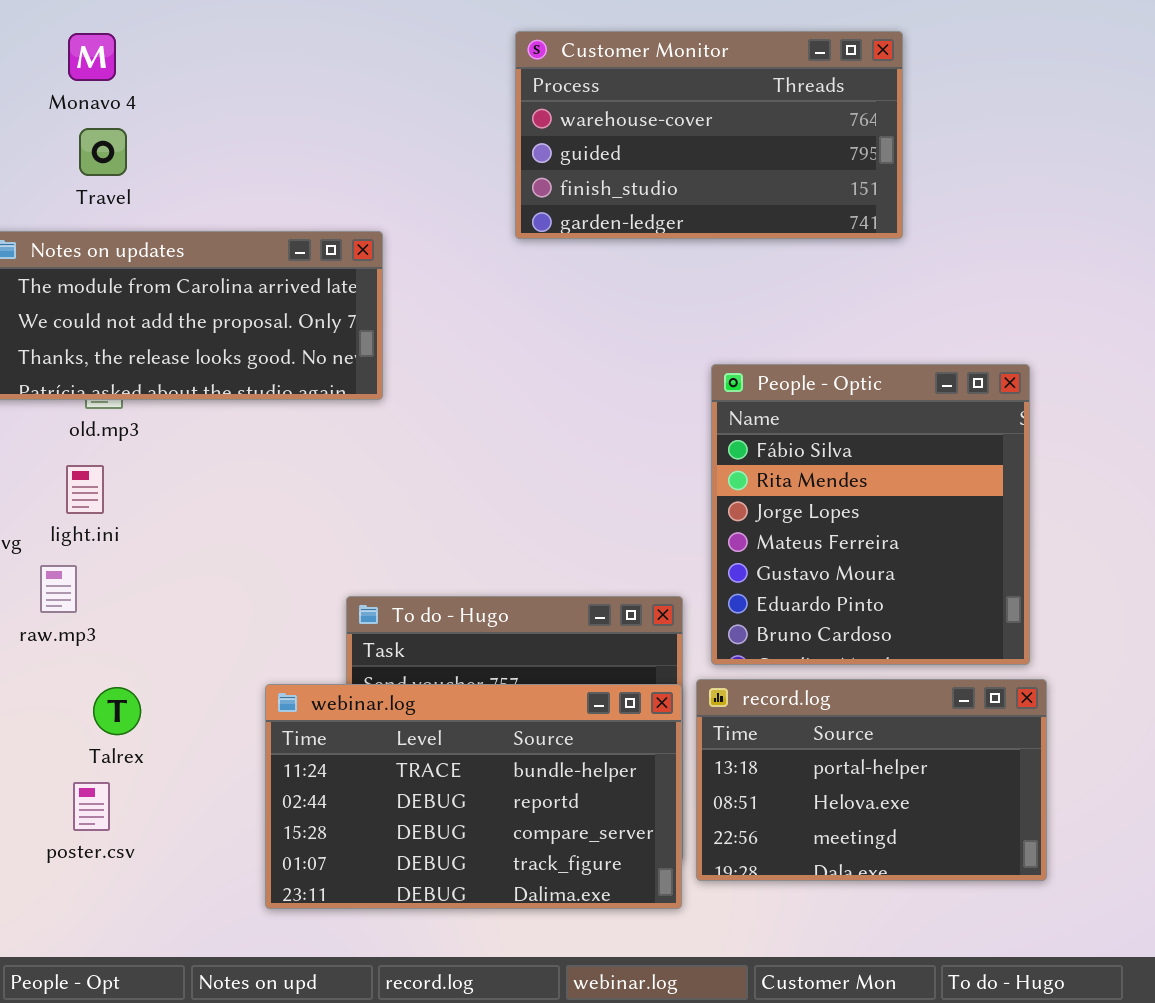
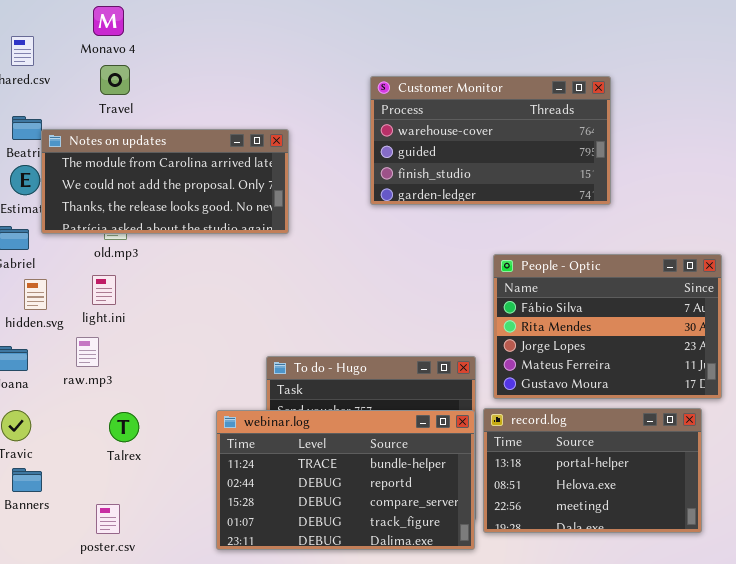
Customer Monitor: [515,31,903,239] -> [370,76,611,205], moved
People - Optic: [711,364,1030,665] -> [493,254,722,399], resized
poster.csv: [73,782,110,831] -> [96,504,120,534], moved

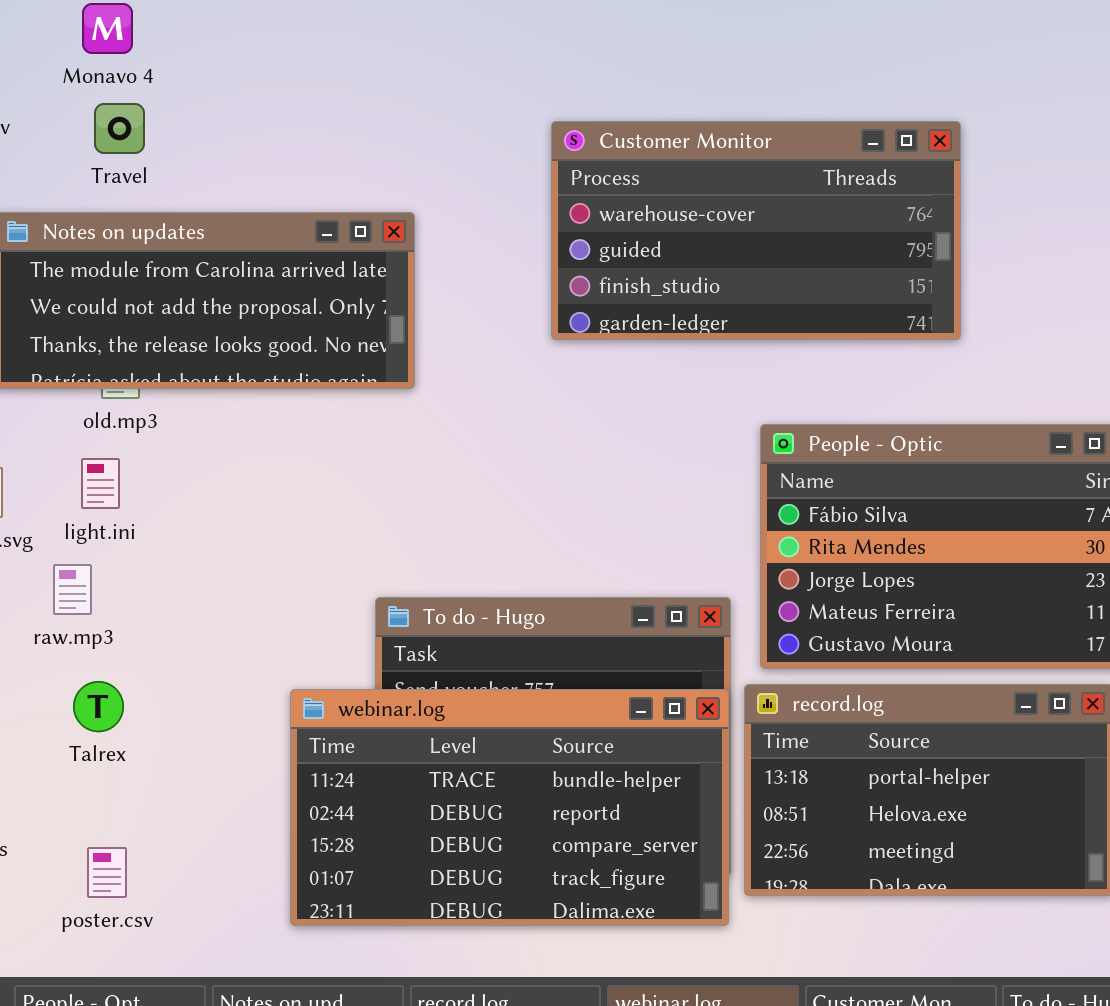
Talrex: [109,412,139,442] -> [73,681,124,732], moved

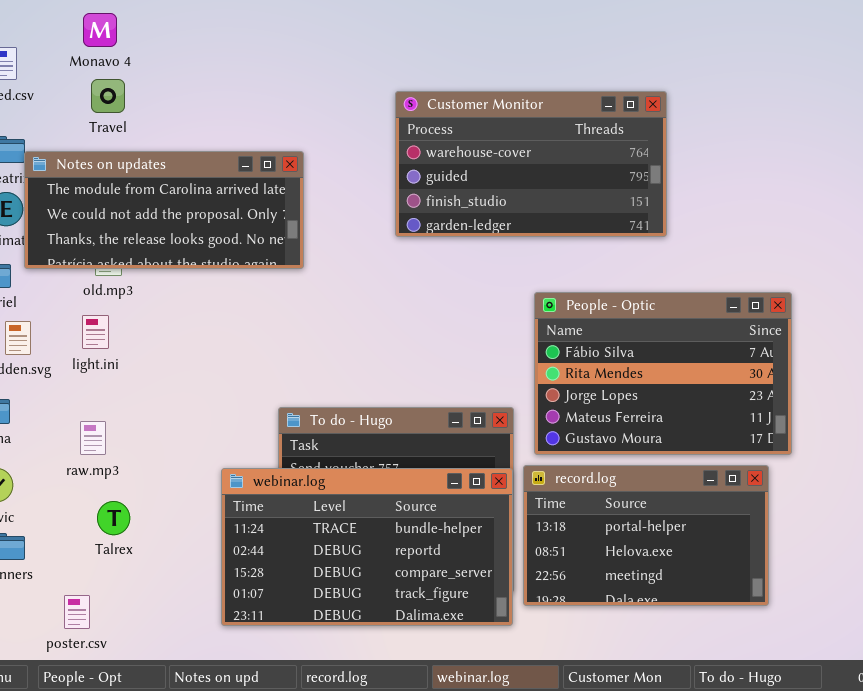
raw.mp3: [53,564,92,615] -> [80,421,106,455], moved
Talrex: [73,681,124,732] -> [97,501,130,535], moved
poster.csv: [87,847,127,898] -> [64,595,90,629], moved

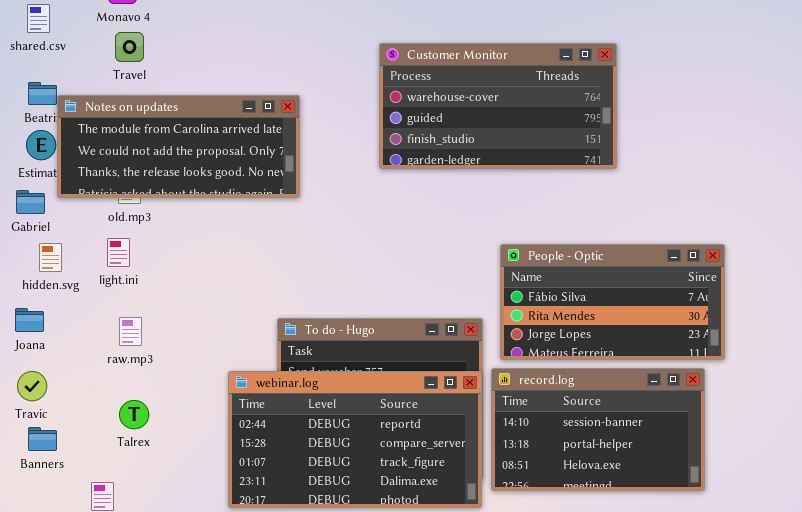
People - Optic: [534,292,792,455] -> [500,244,725,360], resized
raw.mp3: [80,421,106,455] -> [119,317,142,346], moved
record.log: [523,465,769,606] -> [491,368,705,491], scrolled up 1 row
webinar.log: [221,468,513,626] -> [228,371,482,508], scrolled down 1 row

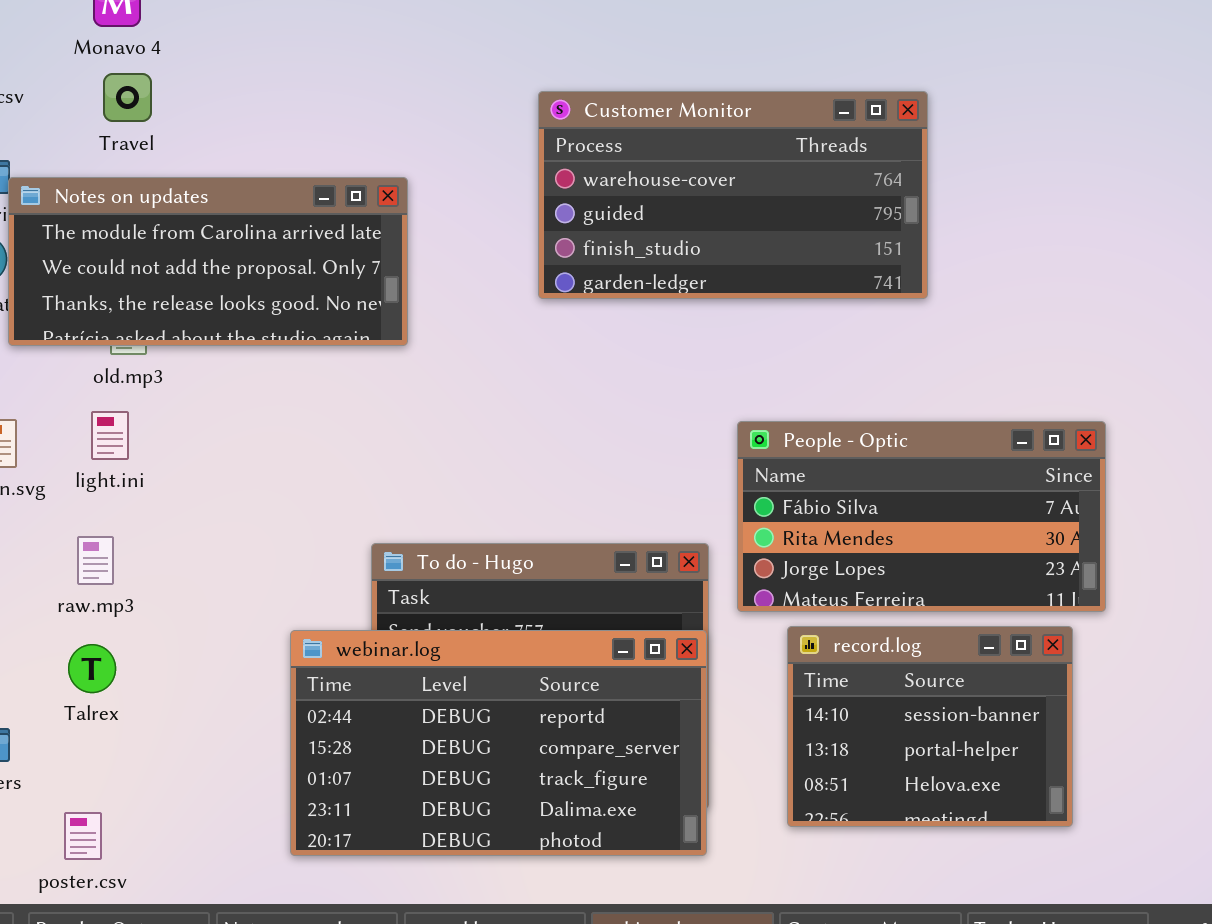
raw.mp3: [119,317,142,346] -> [77,536,114,585], moved
record.log: [491,368,705,491] -> [787,626,1073,827], resized
Talrex: [119,400,149,429] -> [68,644,116,693], moved

